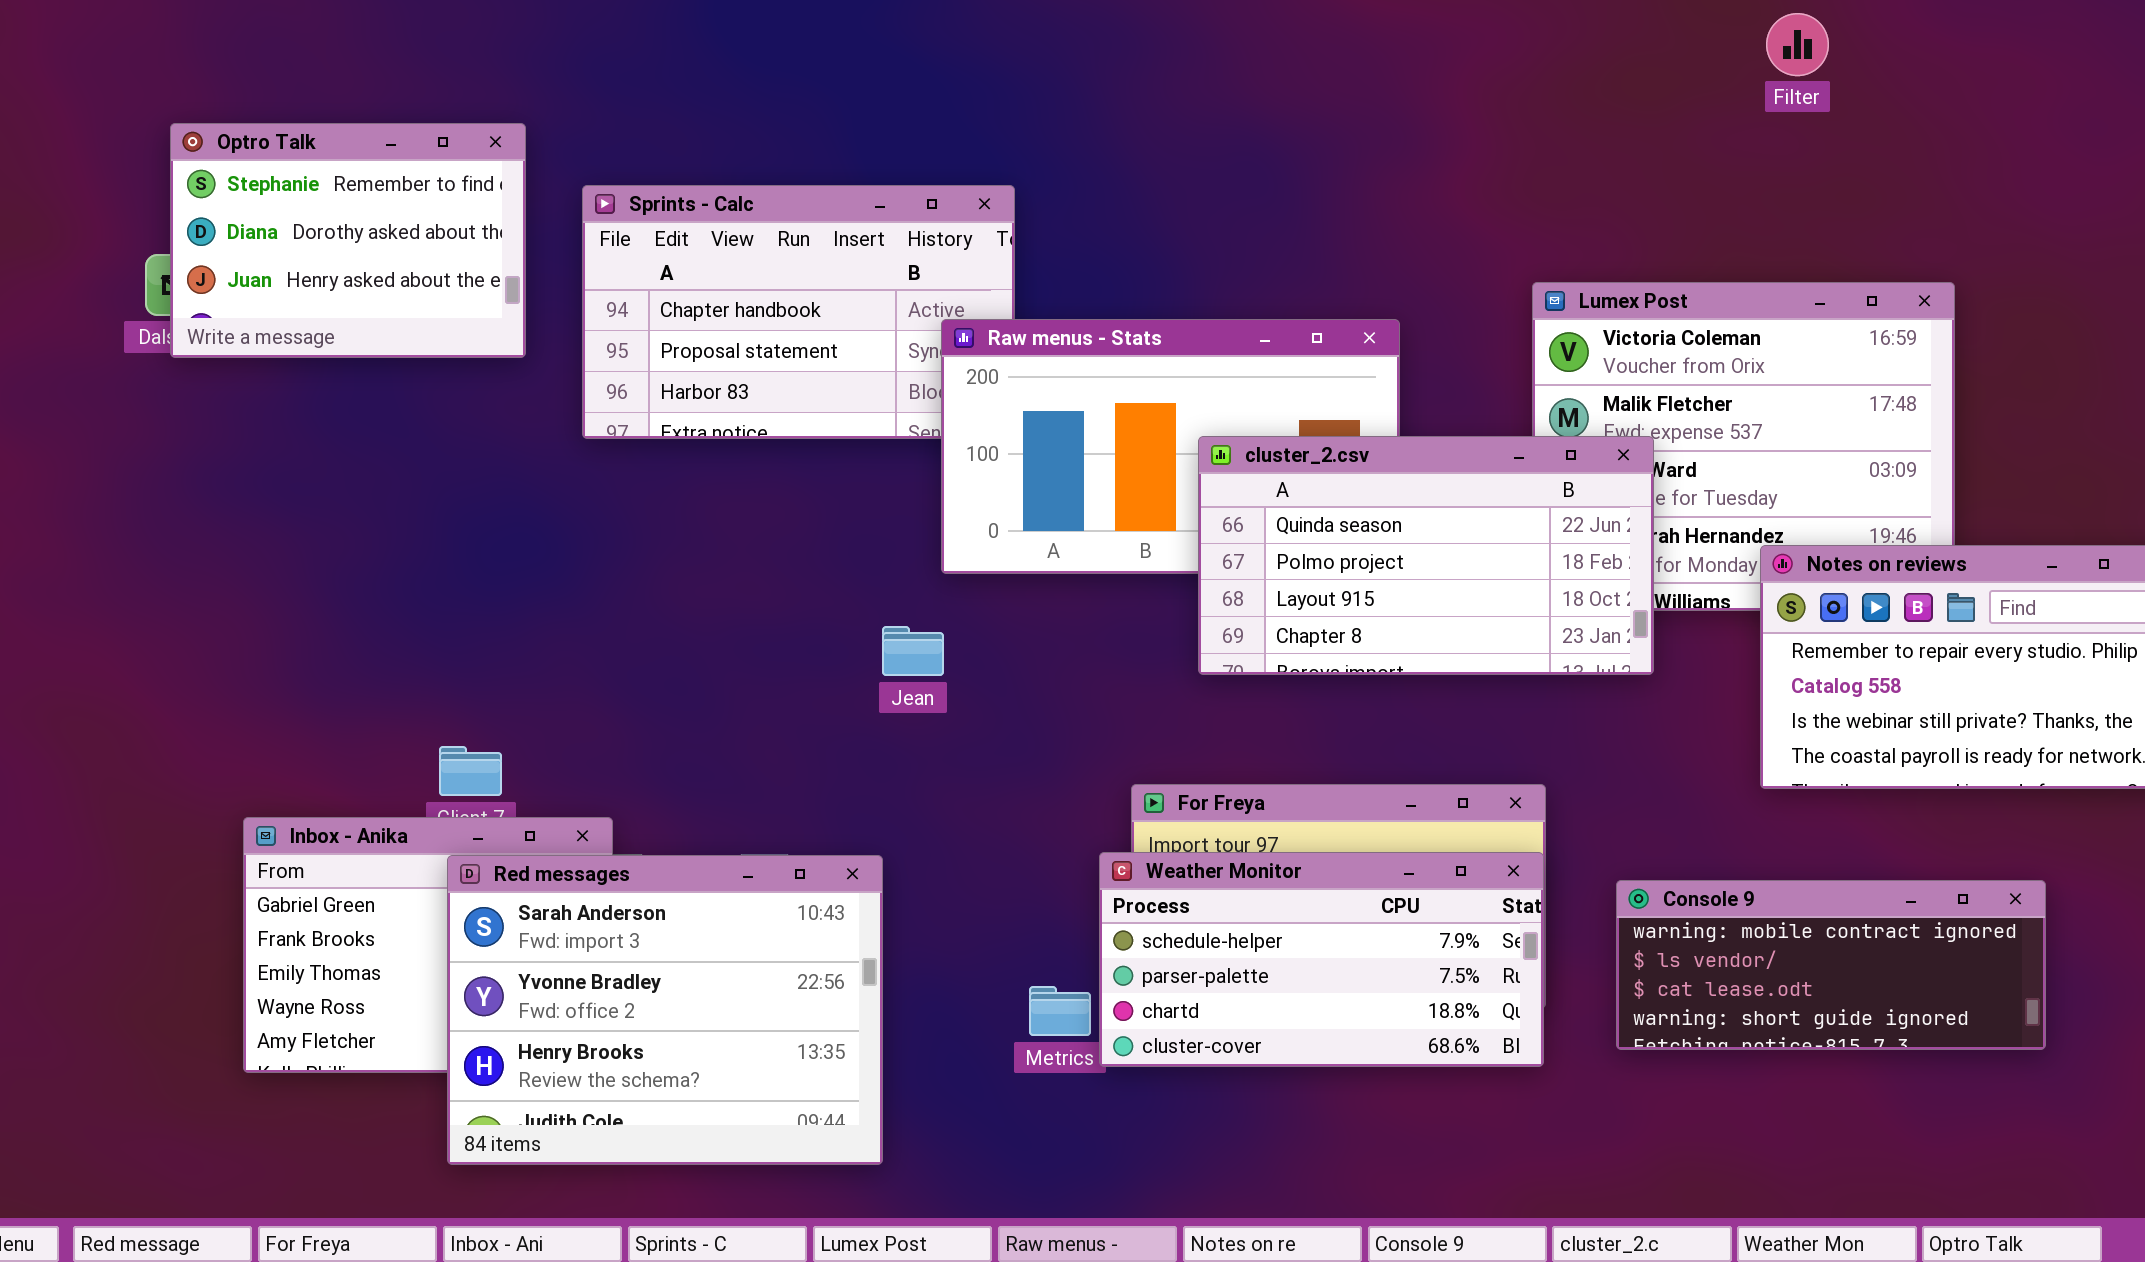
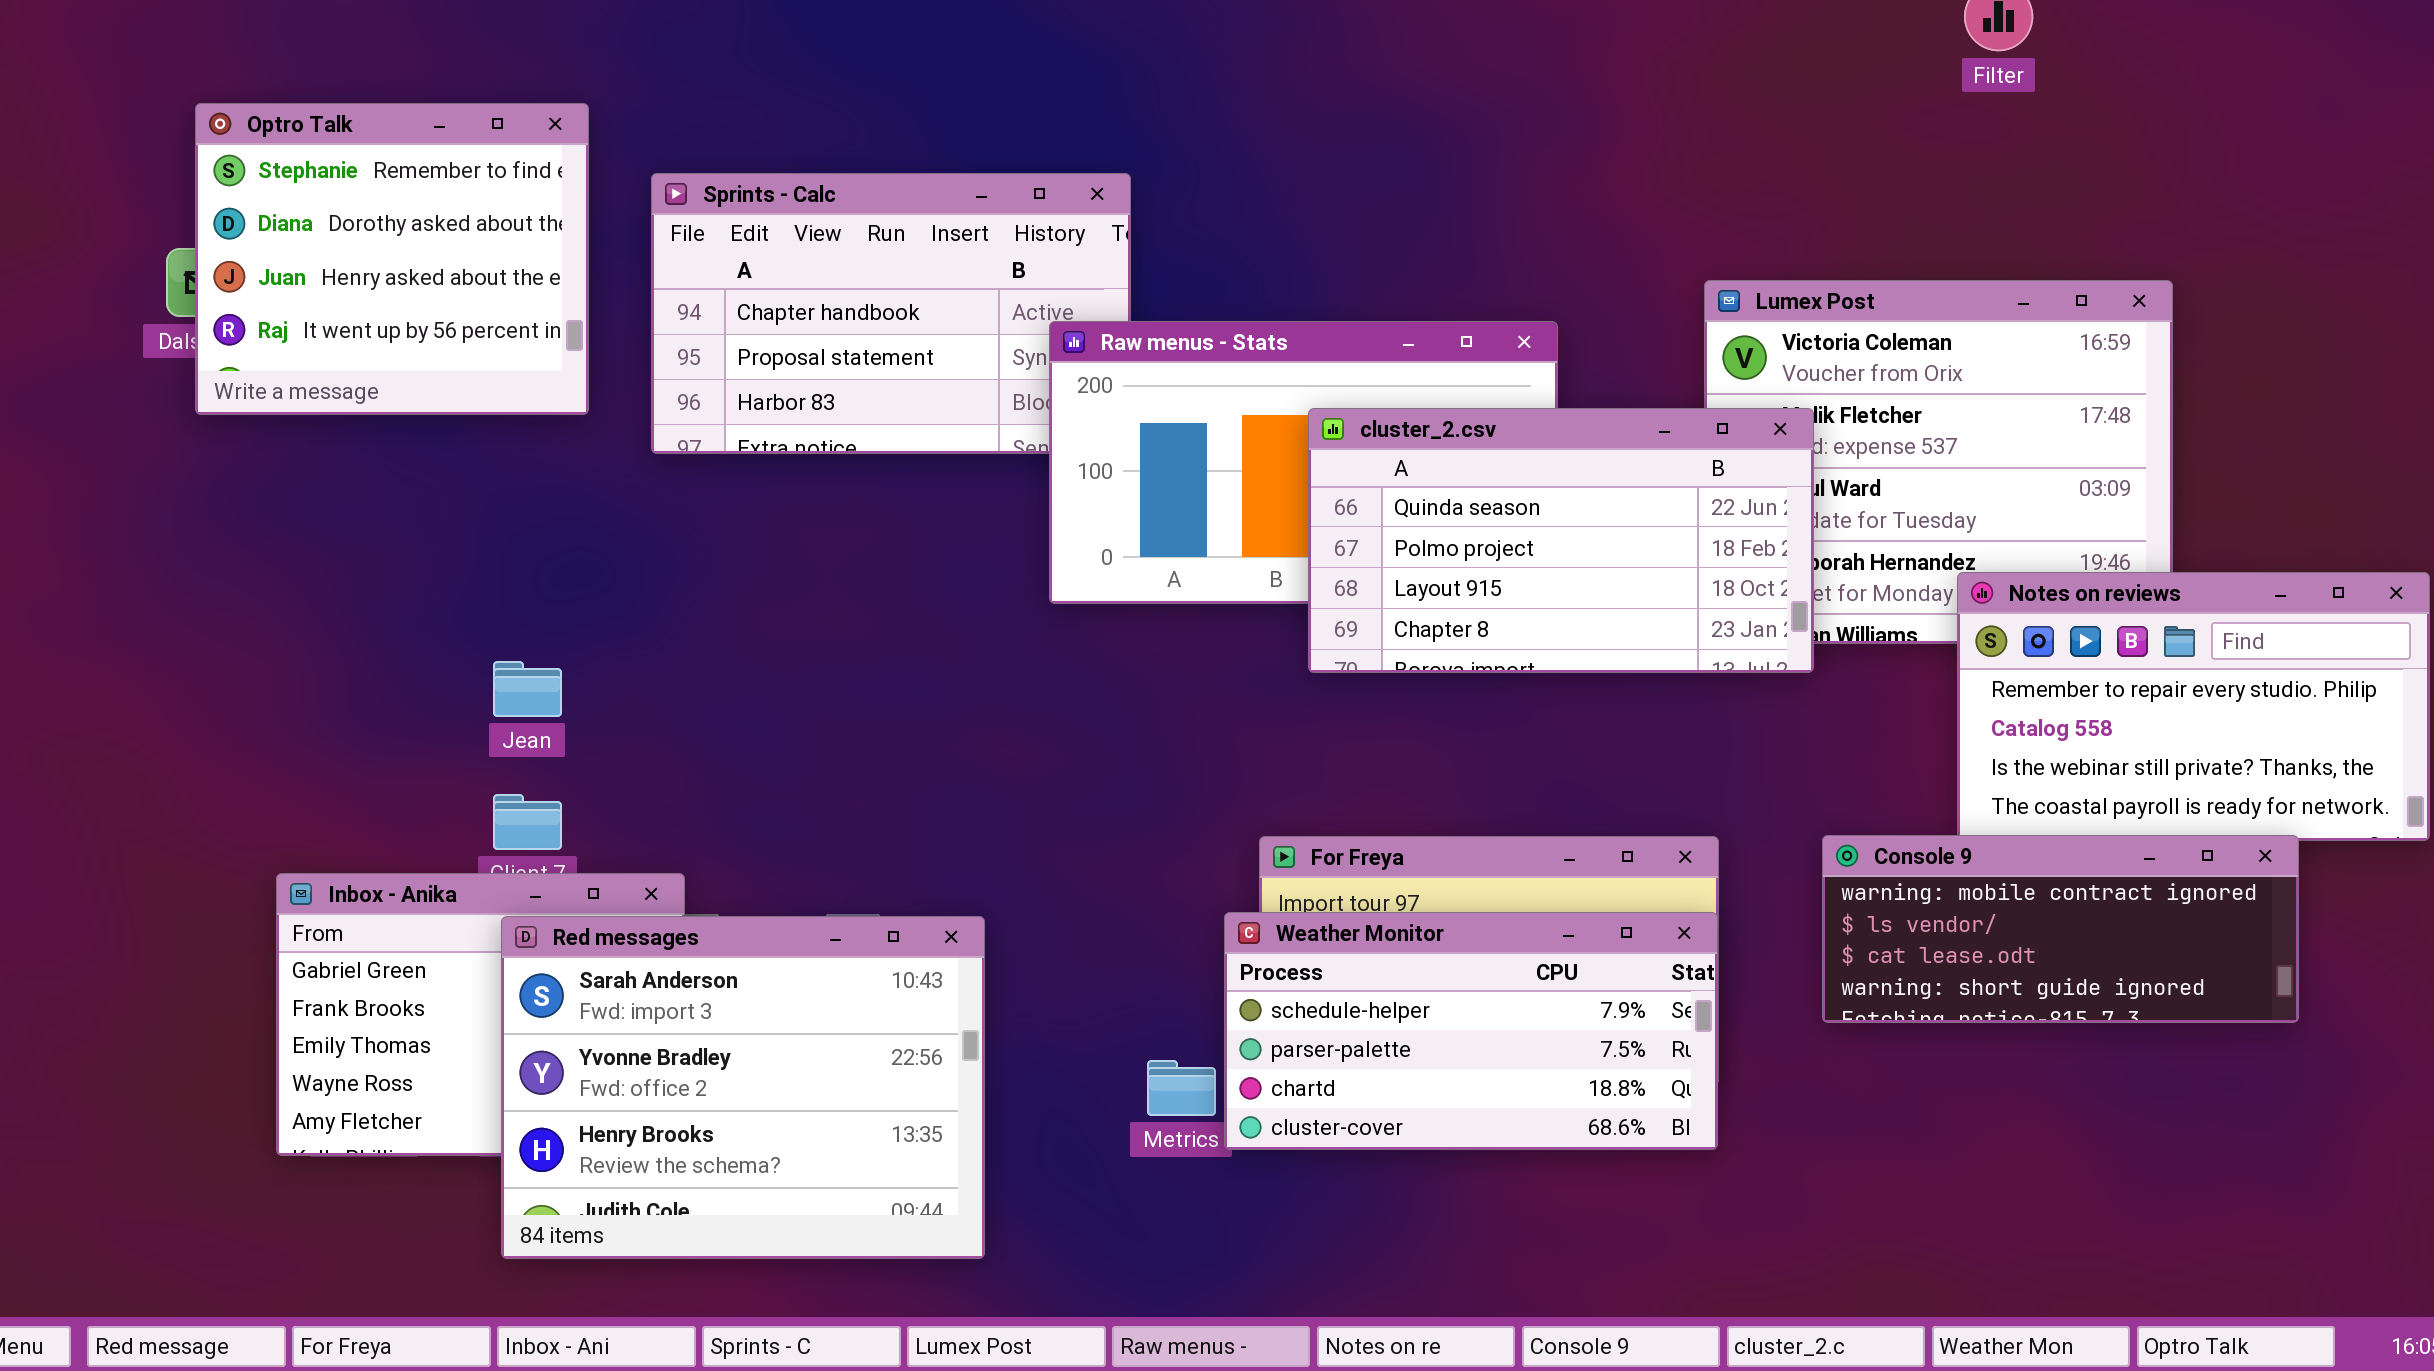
Optro Talk: [170,123,526,358] -> [195,103,589,415], resized
cluster_2.csv: [1198,436,1654,675] -> [1308,408,1814,673], moved
Jean: [882,626,944,676] -> [493,661,562,717], moved
Console 9: [1616,880,2046,1050] -> [1822,835,2299,1023], moved

